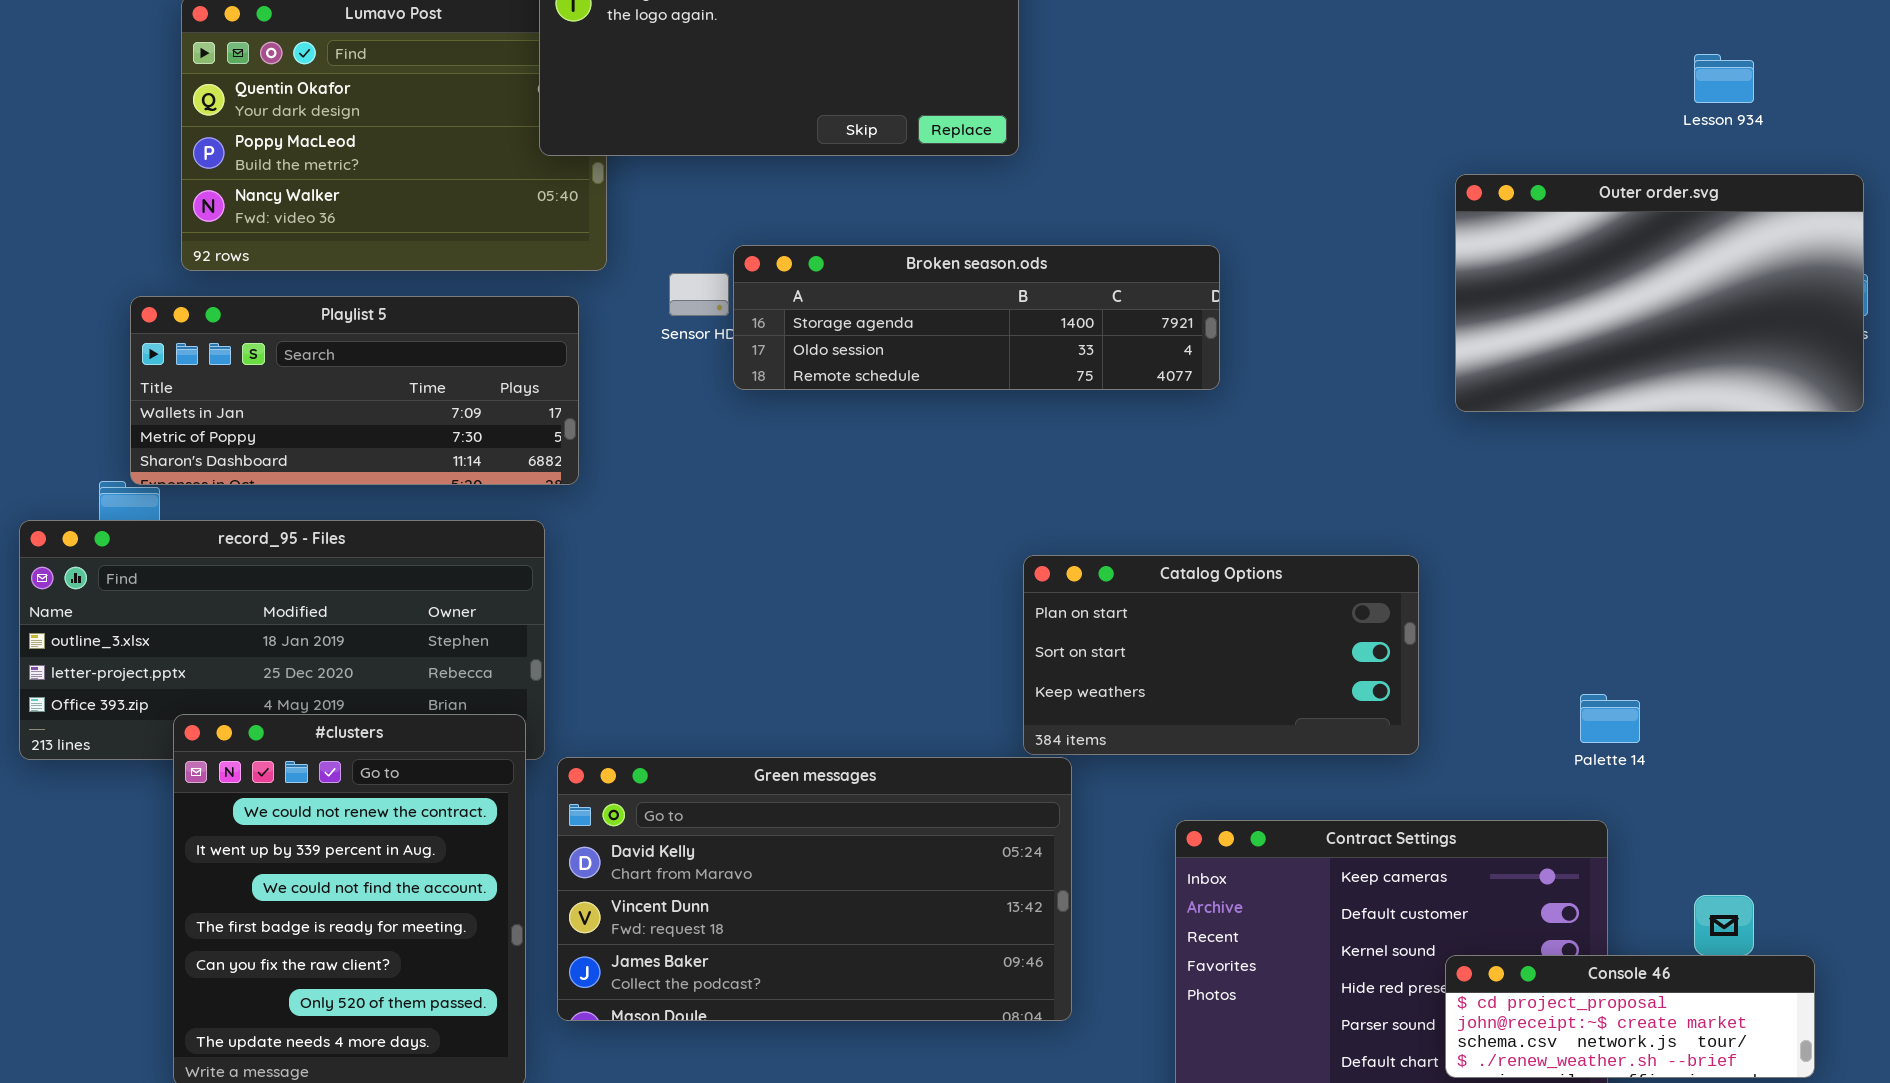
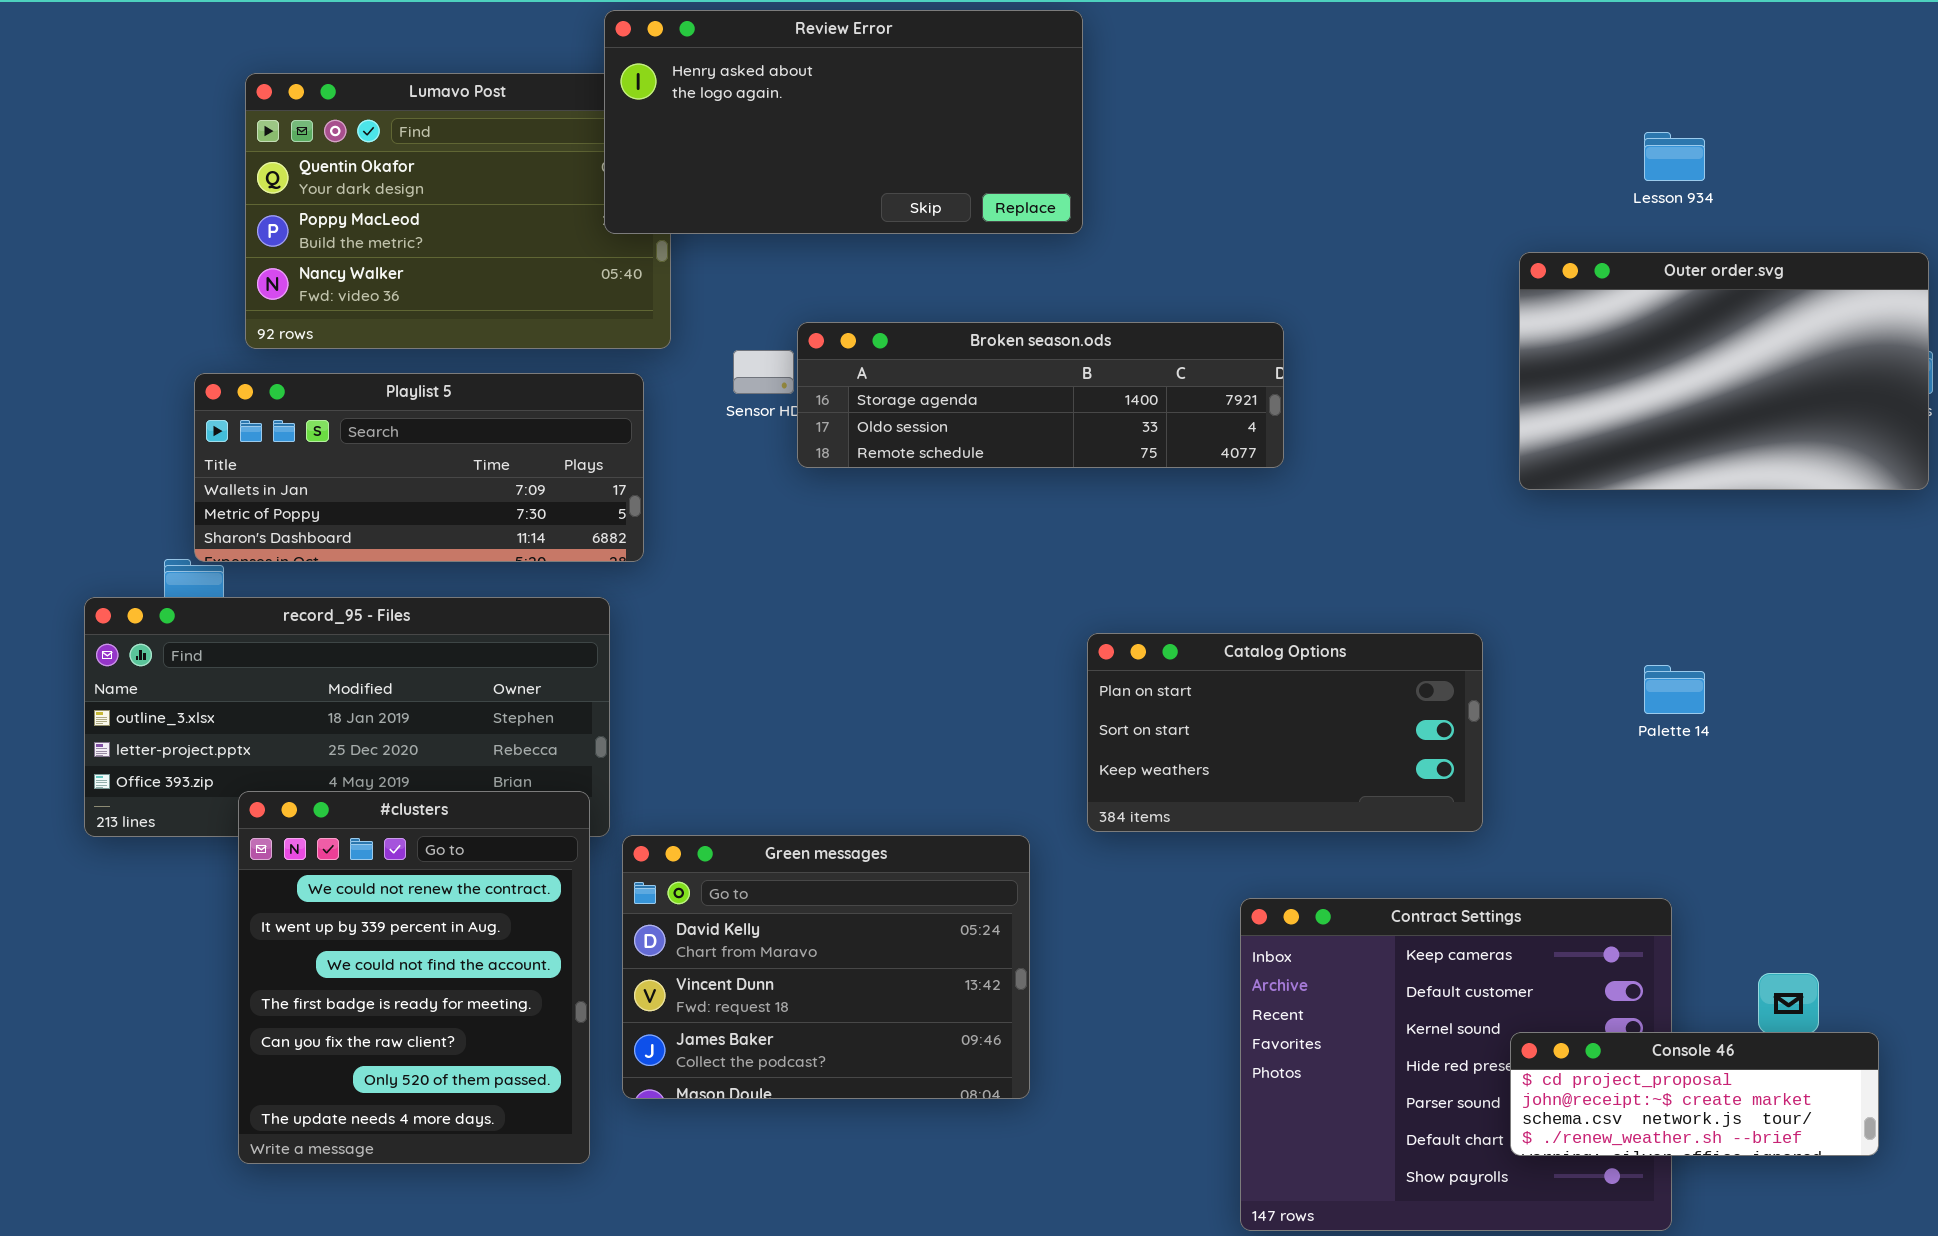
Lesson 934: [1694,54,1754,103] -> [1644,132,1705,181], moved
Palette 14: [1580,694,1640,743] -> [1644,665,1705,714], moved
Green messages: [557,757,1072,1021] -> [622,835,1030,1099], resized

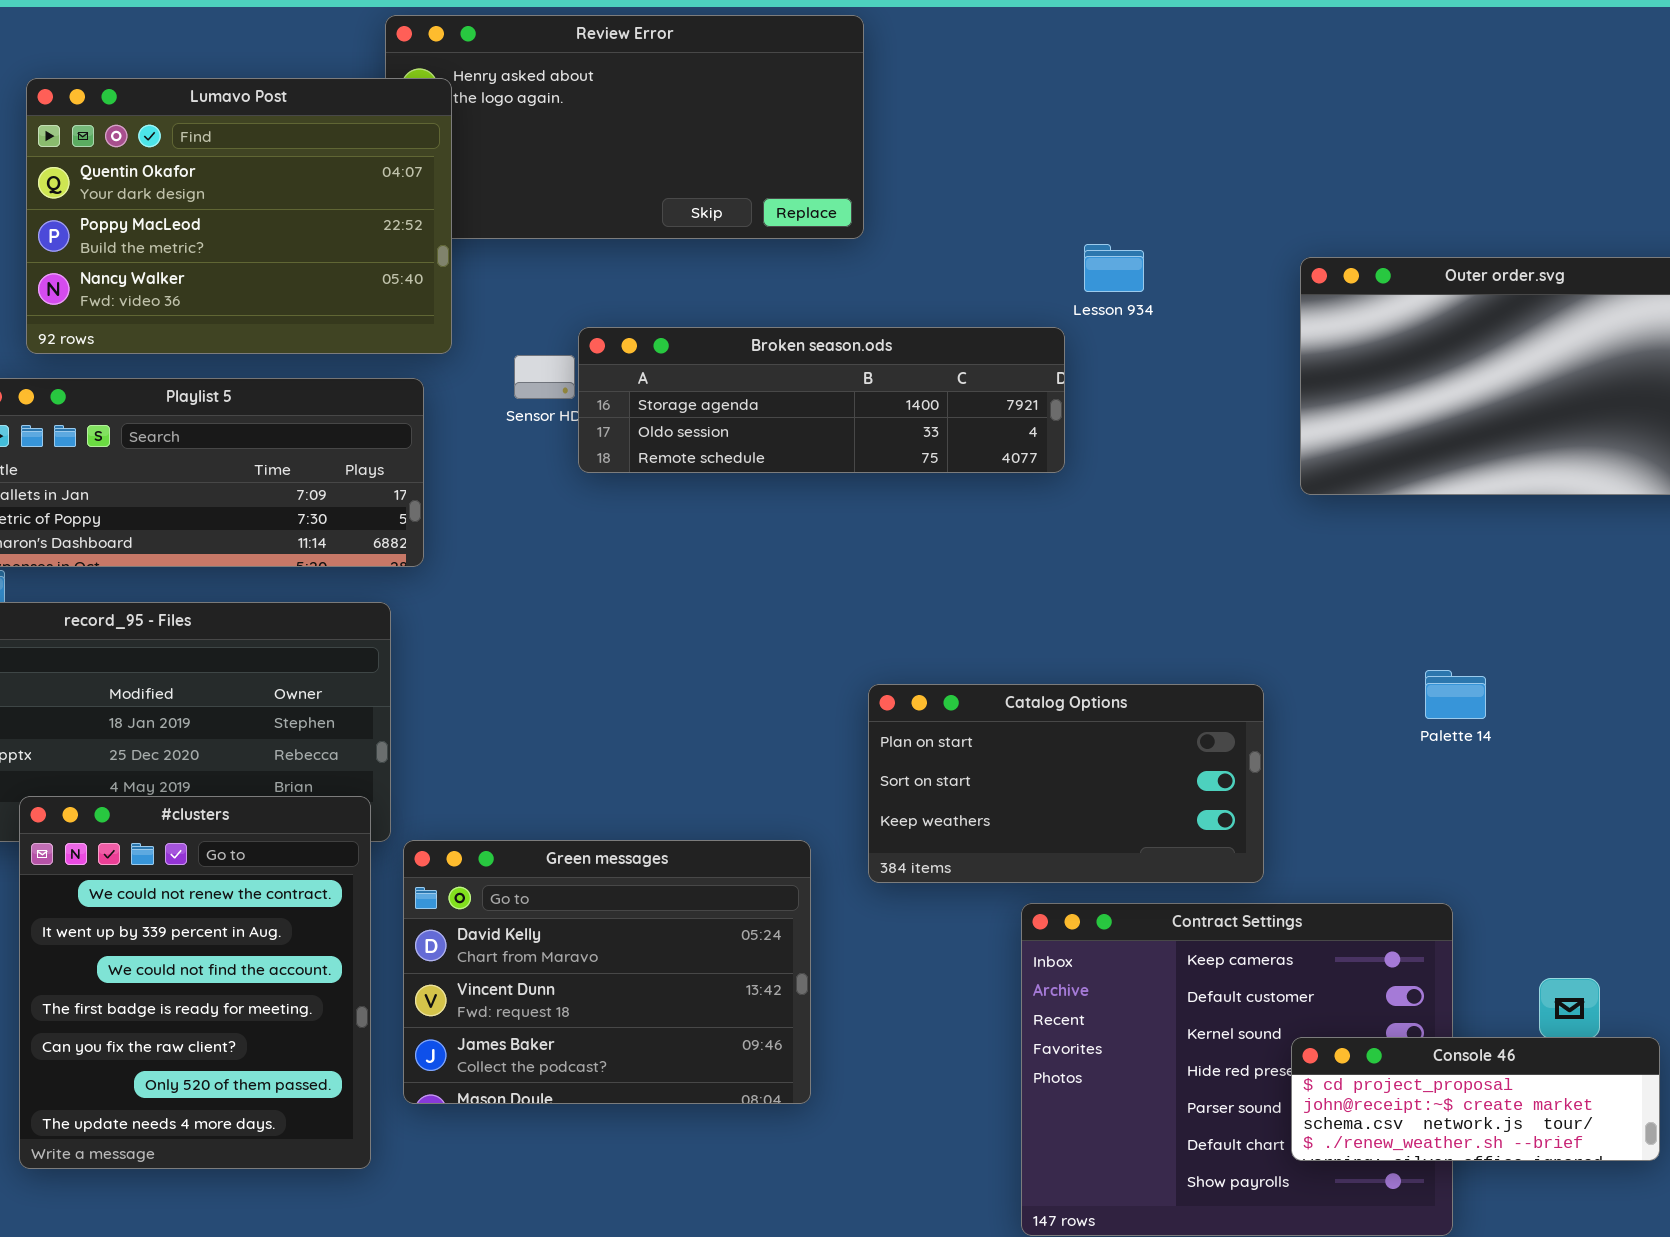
Lumavo Post: [245,73,671,349] -> [26,78,452,354], raised
Lesson 934: [1644,132,1705,181] -> [1084,244,1144,292], moved
Catalog Options: [1087,633,1483,832] -> [868,684,1264,883], moved

